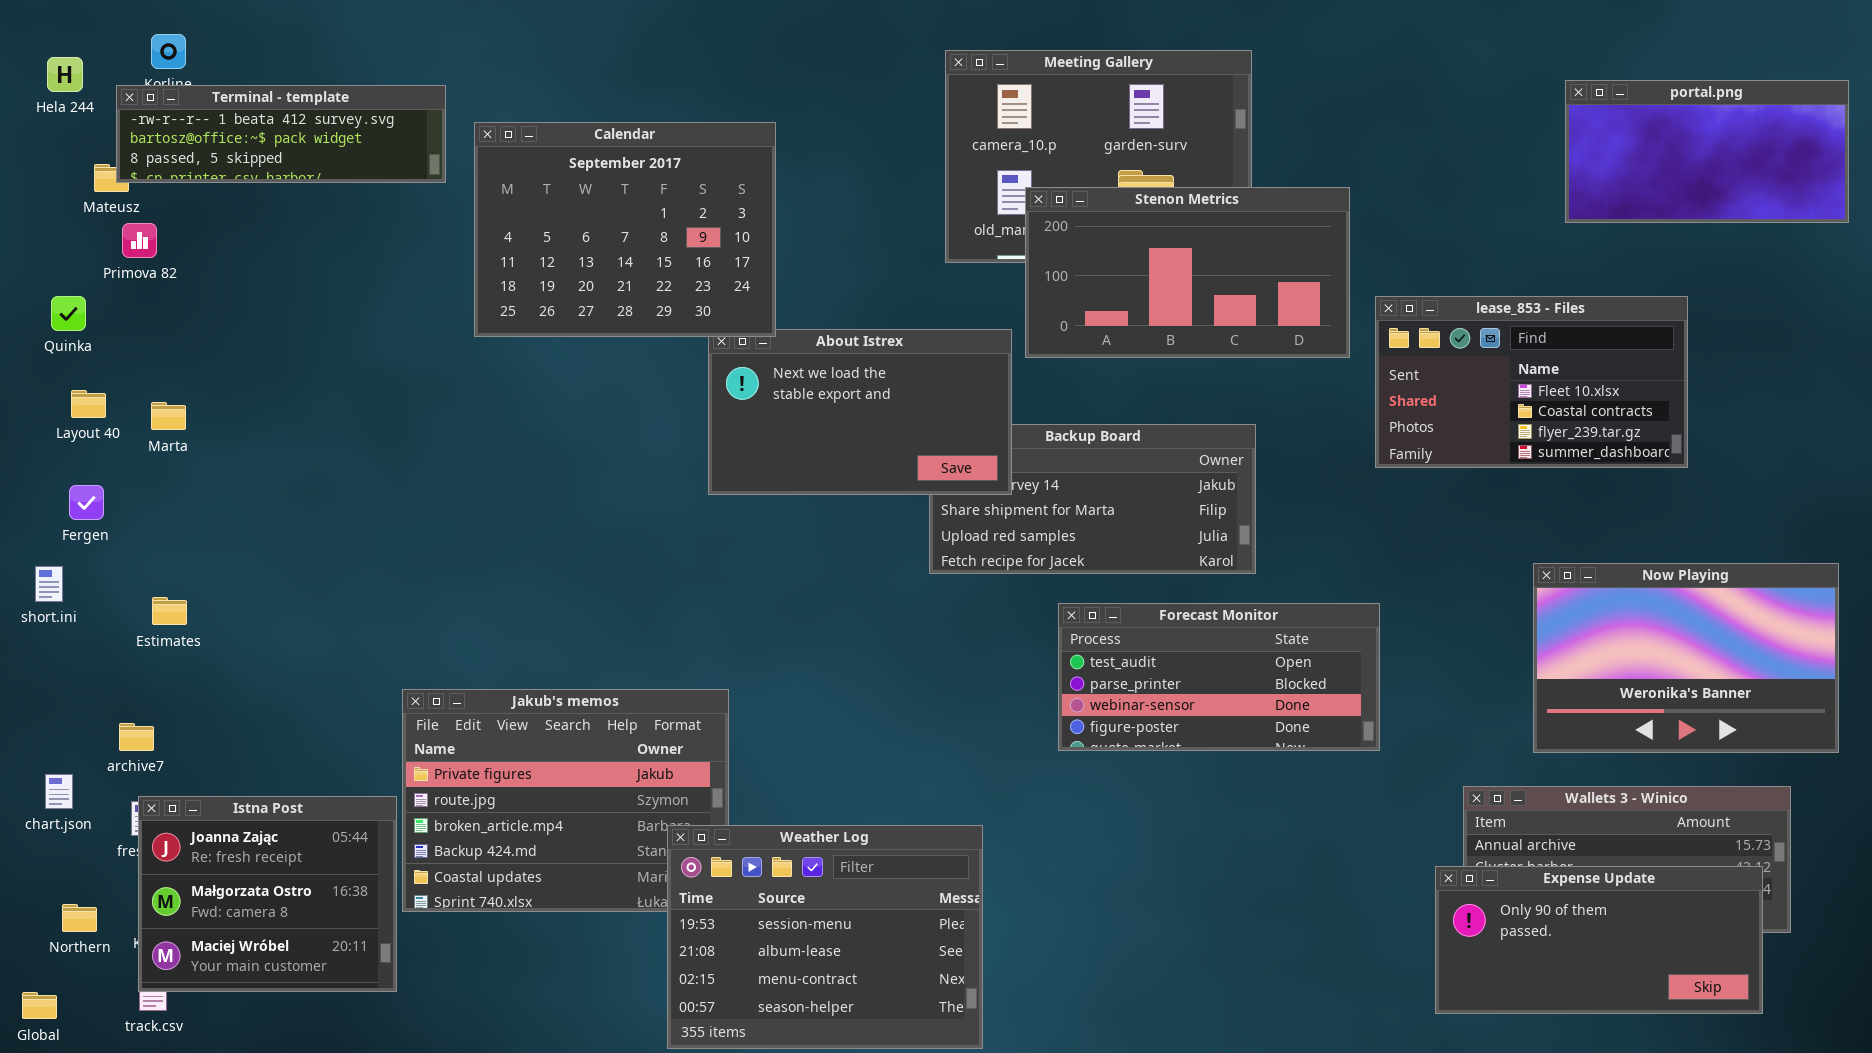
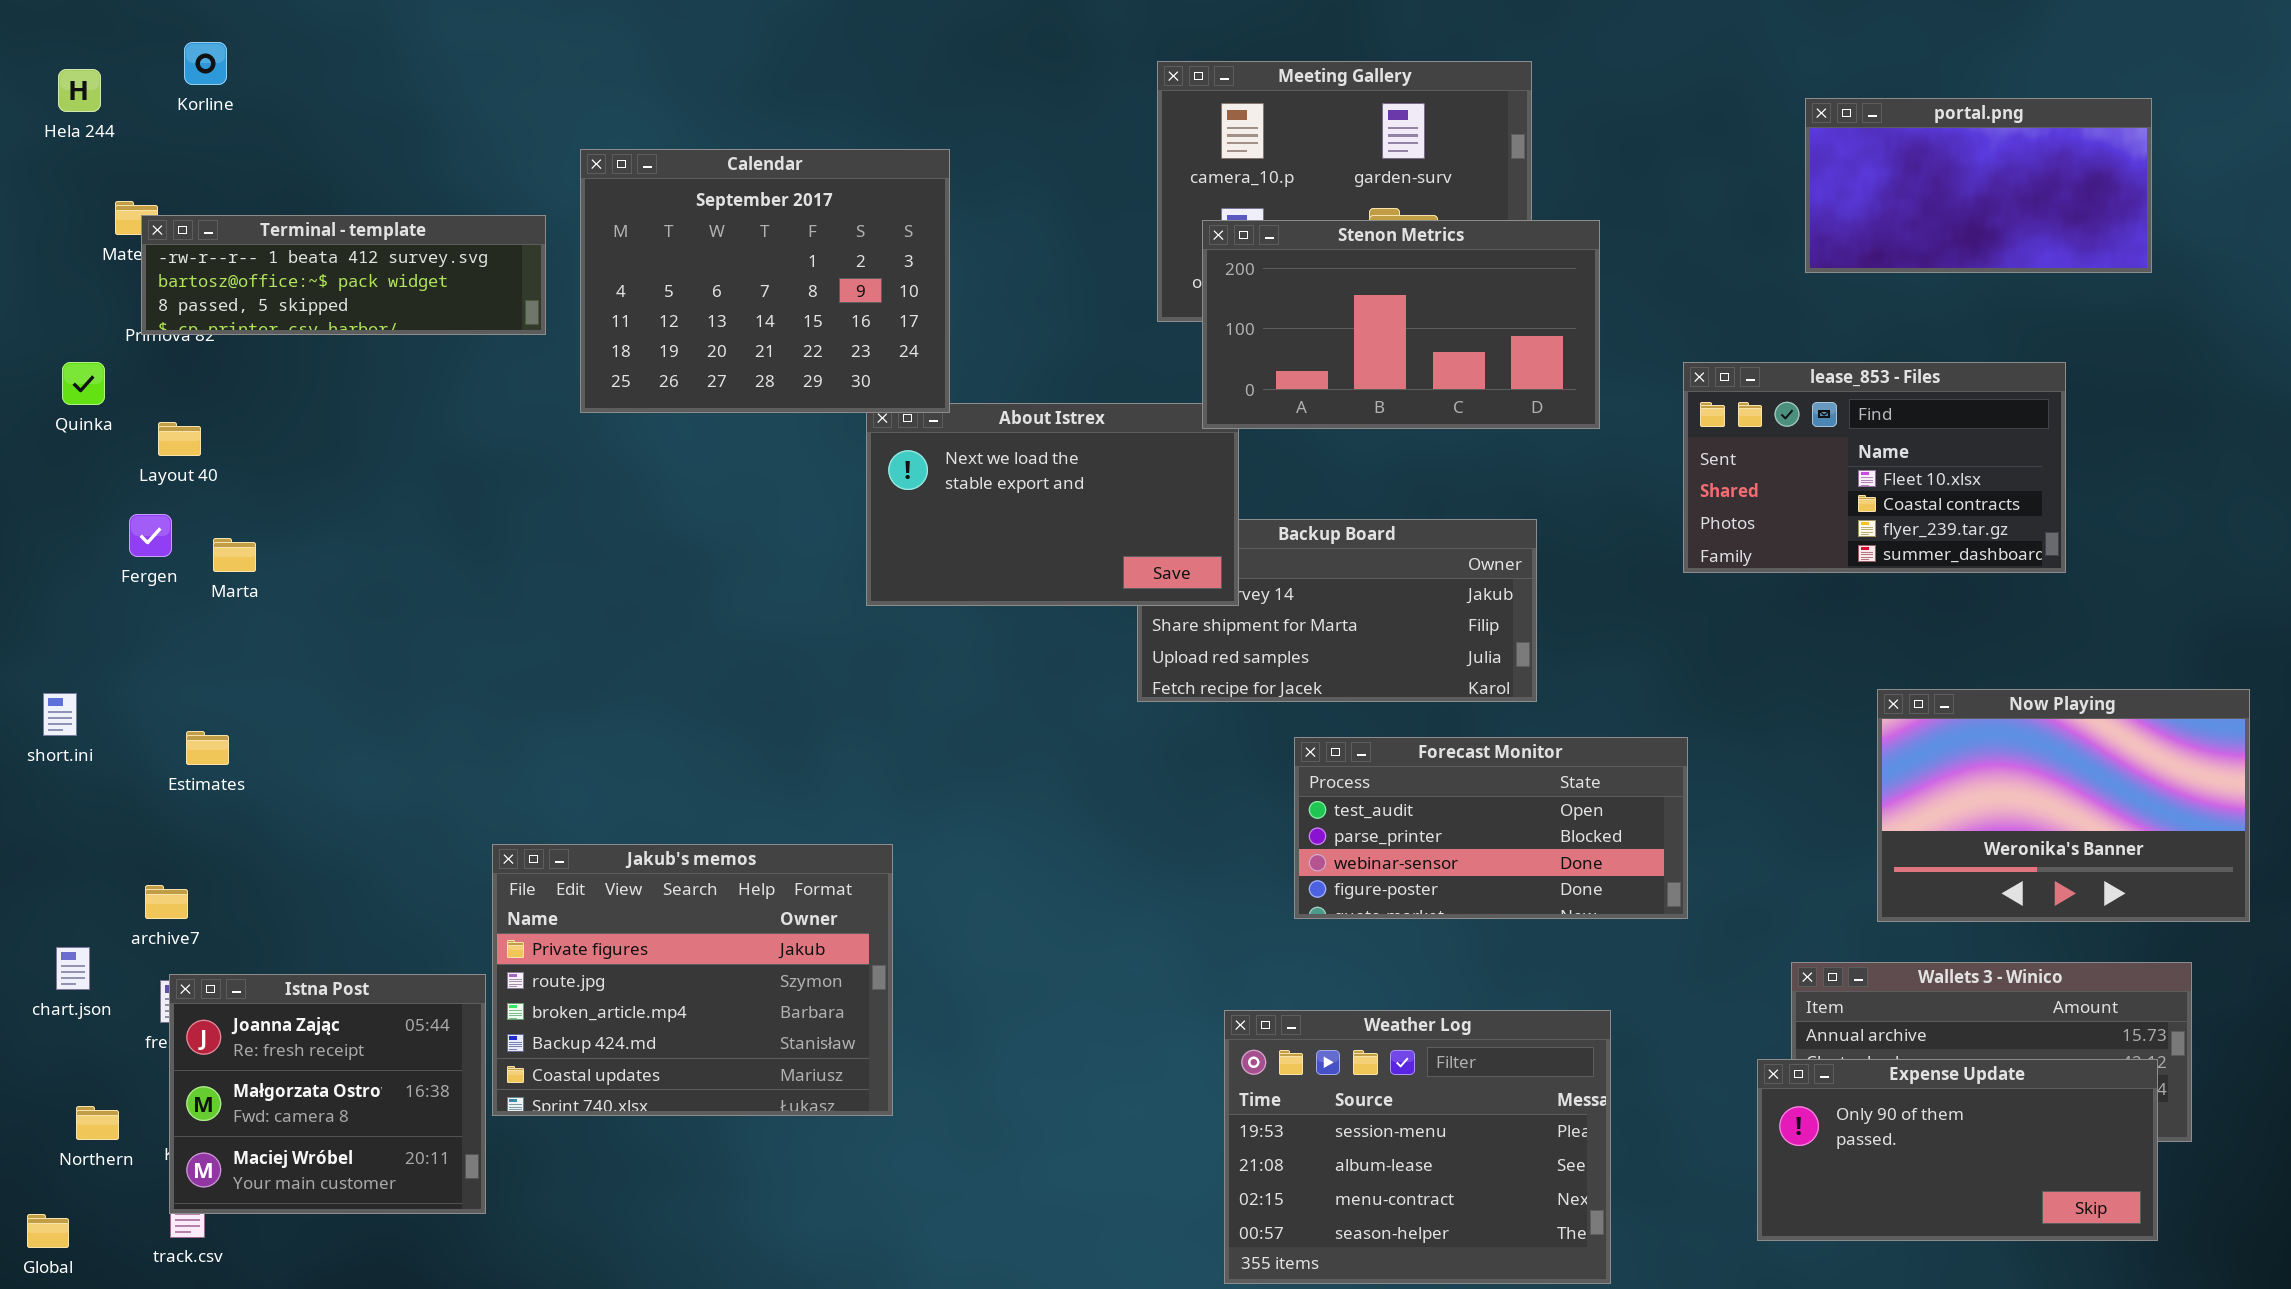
portal.png: [1565,80,1849,223] -> [1805,98,2152,273], moved
Terminal - template: [116,85,446,183] -> [141,215,546,335], moved
Stenon Metrics: [1025,187,1350,358] -> [1202,220,1600,429], moved
Layout 40: [71,390,106,418] -> [158,422,201,456], moved
Marta: [151,402,186,430] -> [213,538,256,572], moved
Fergen: [69,485,104,520] -> [129,514,172,557], moved
Weather Log: [667,825,983,1049] -> [1224,1010,1611,1284], moved

